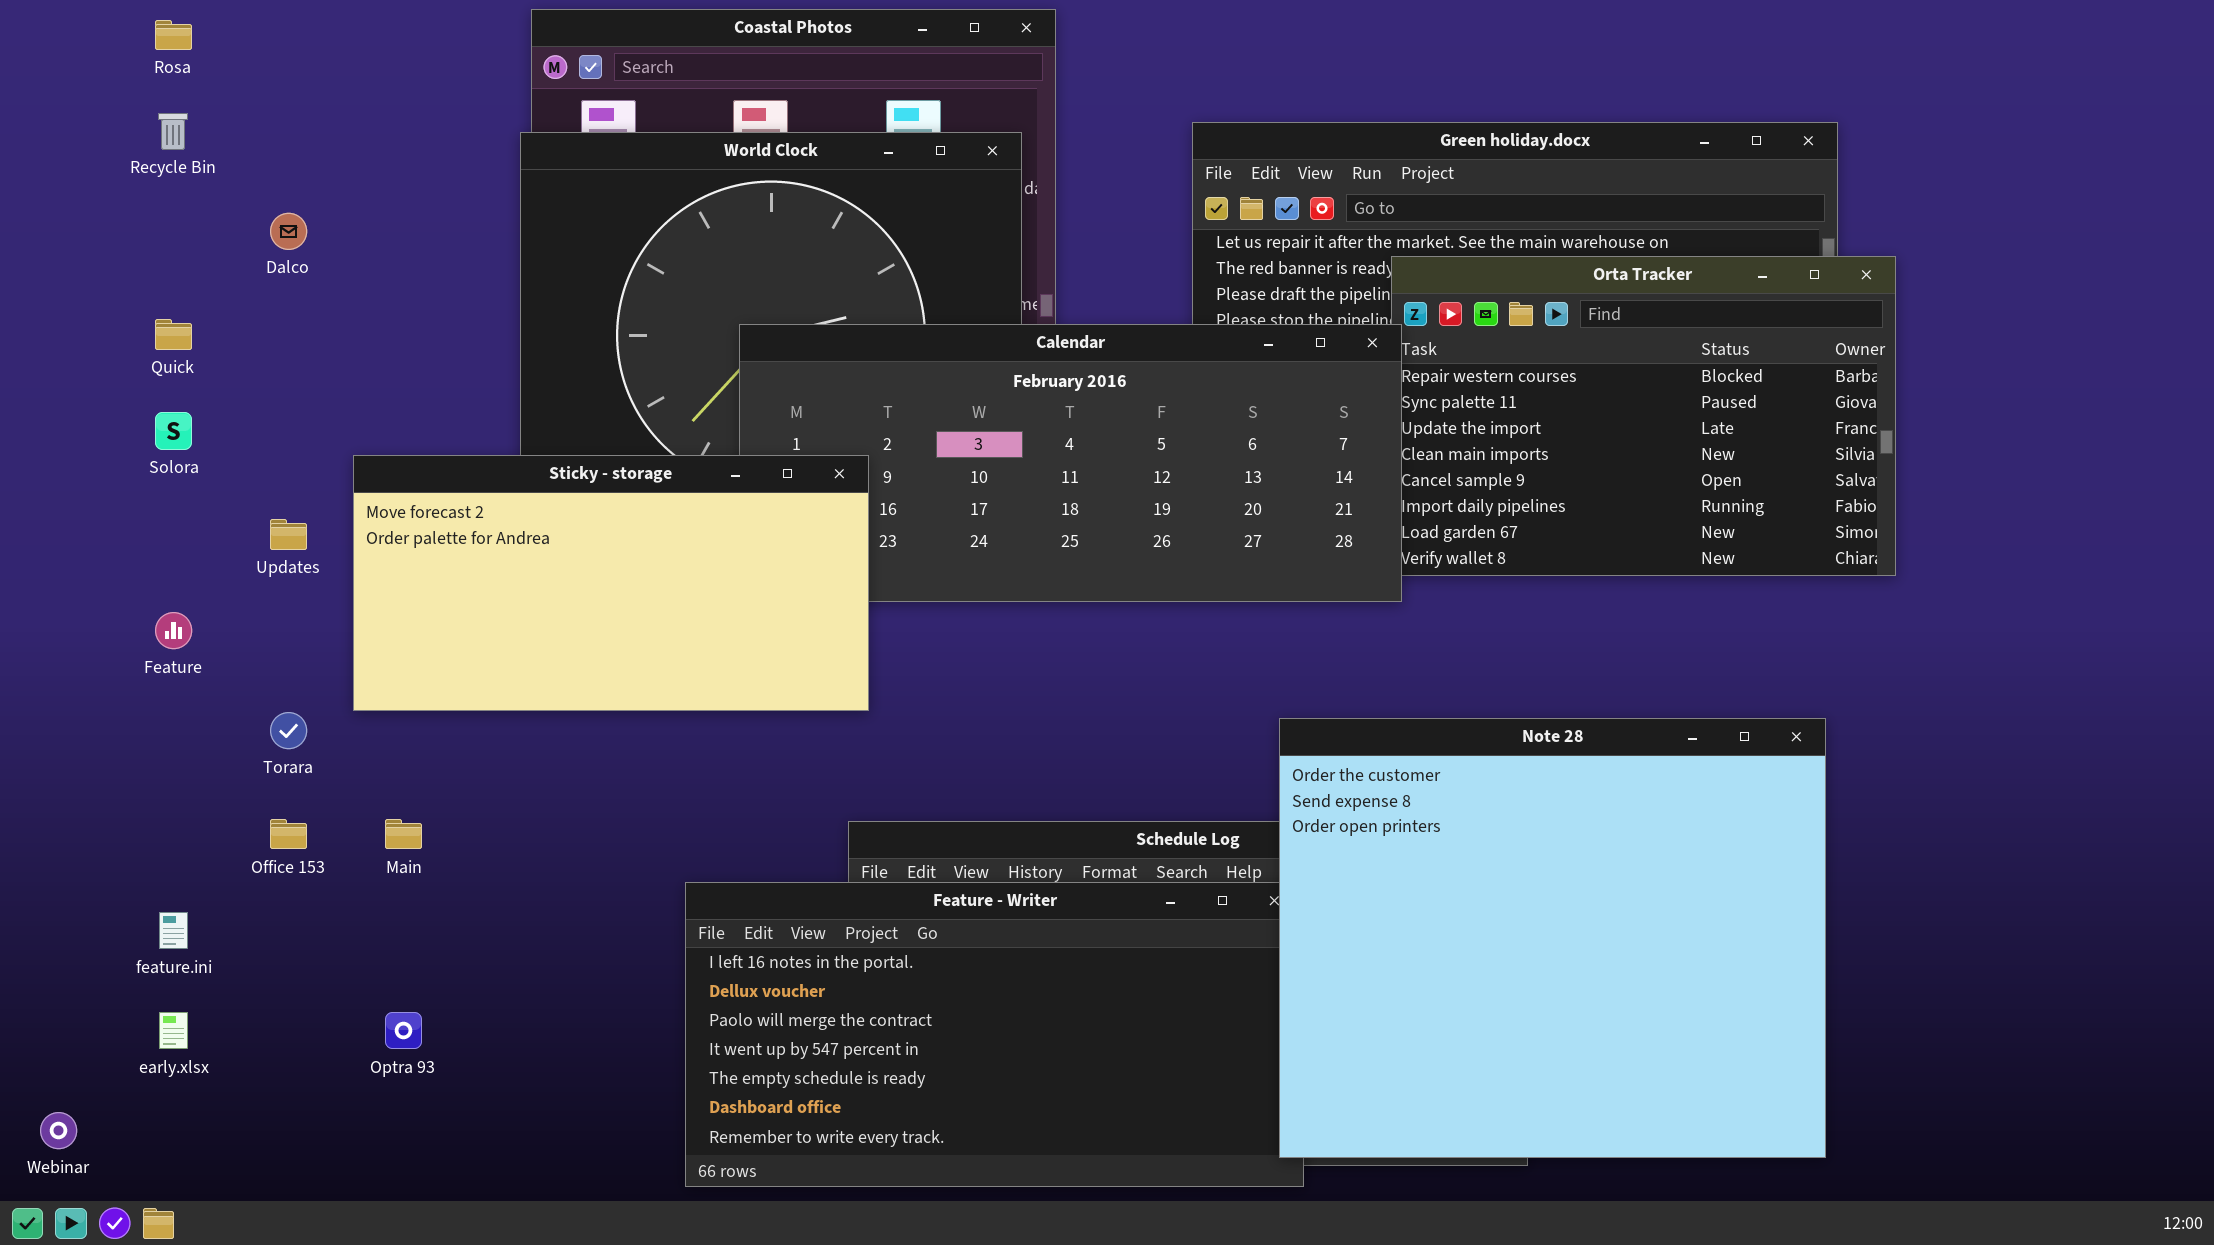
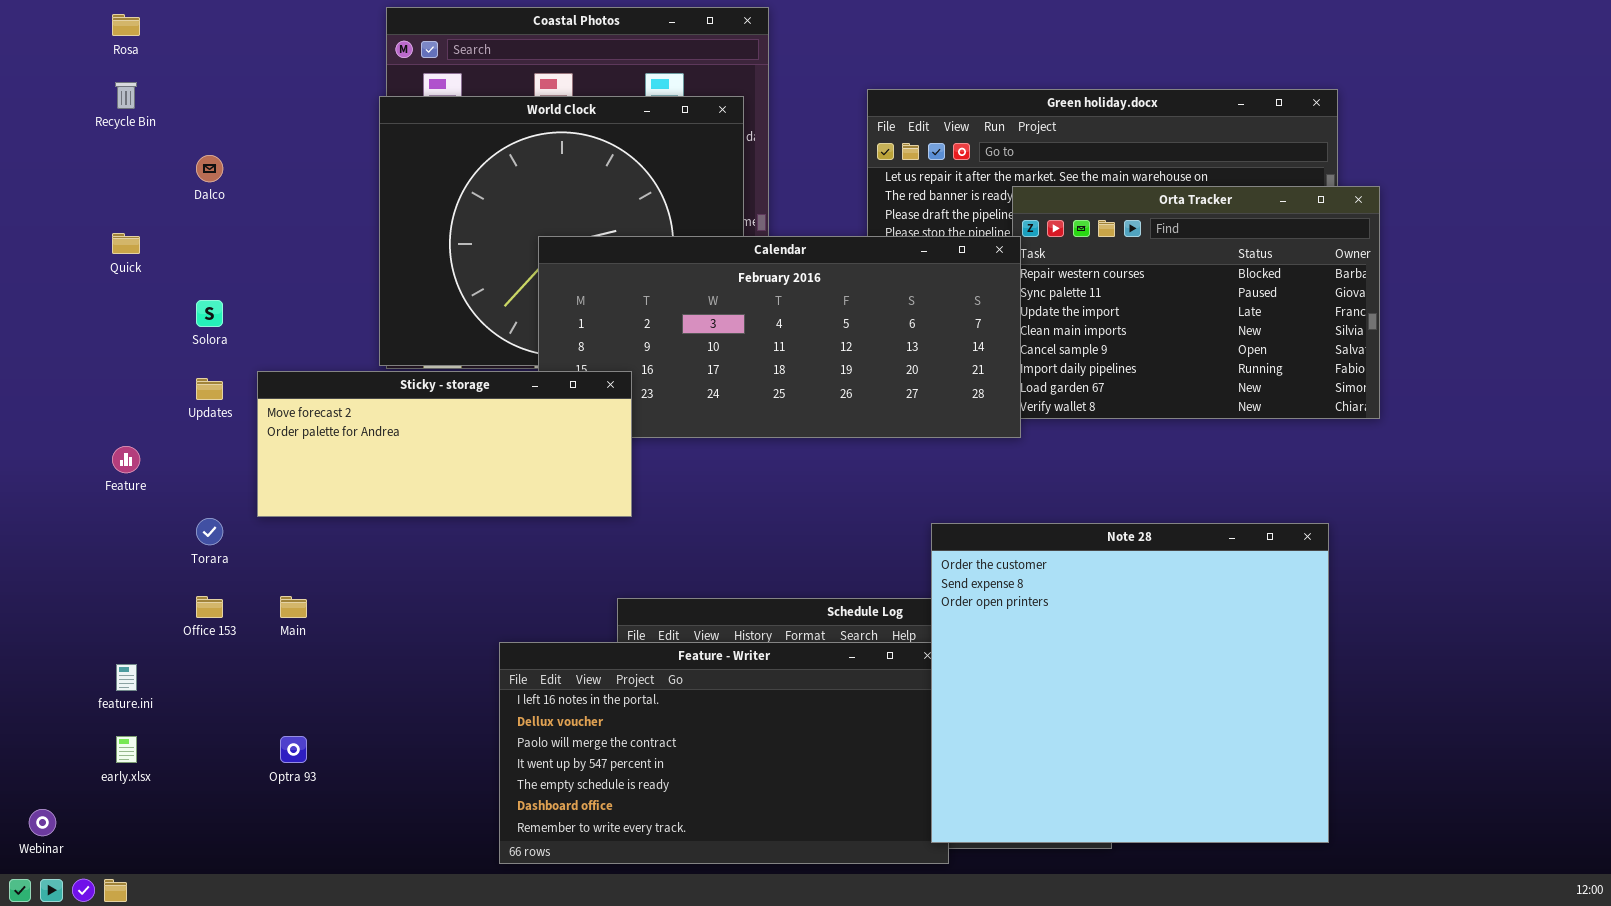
Solora: [155,412,192,450] -> [196,300,223,327], moved
Sticky - storage: [353,455,869,711] -> [257,371,632,517], resized

